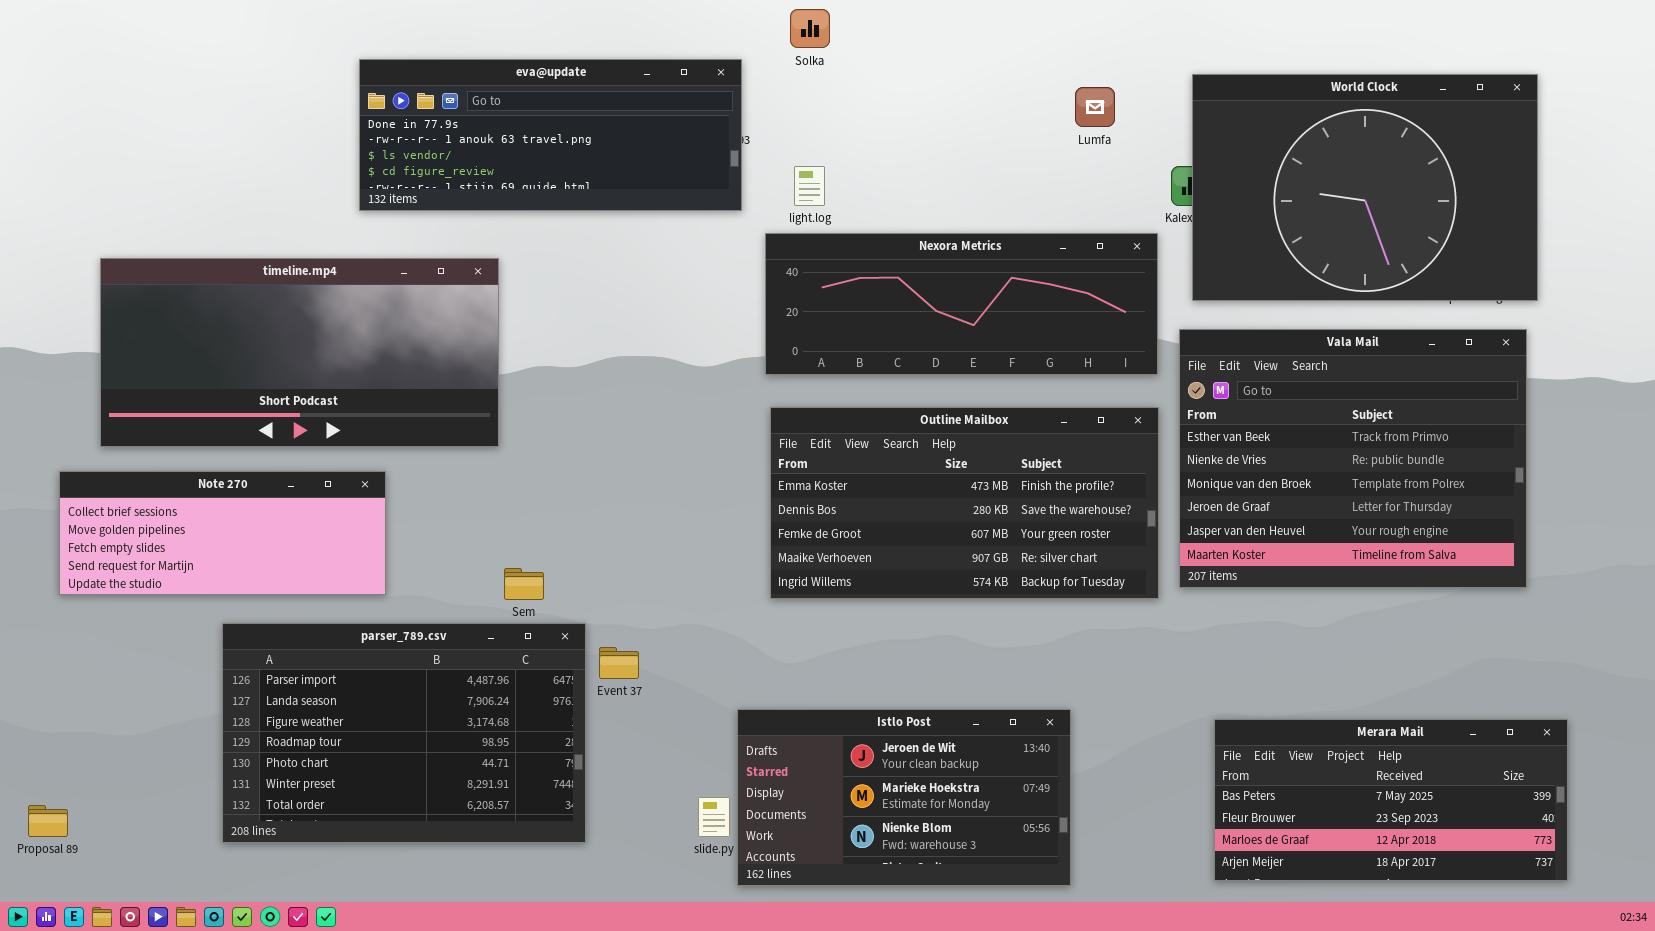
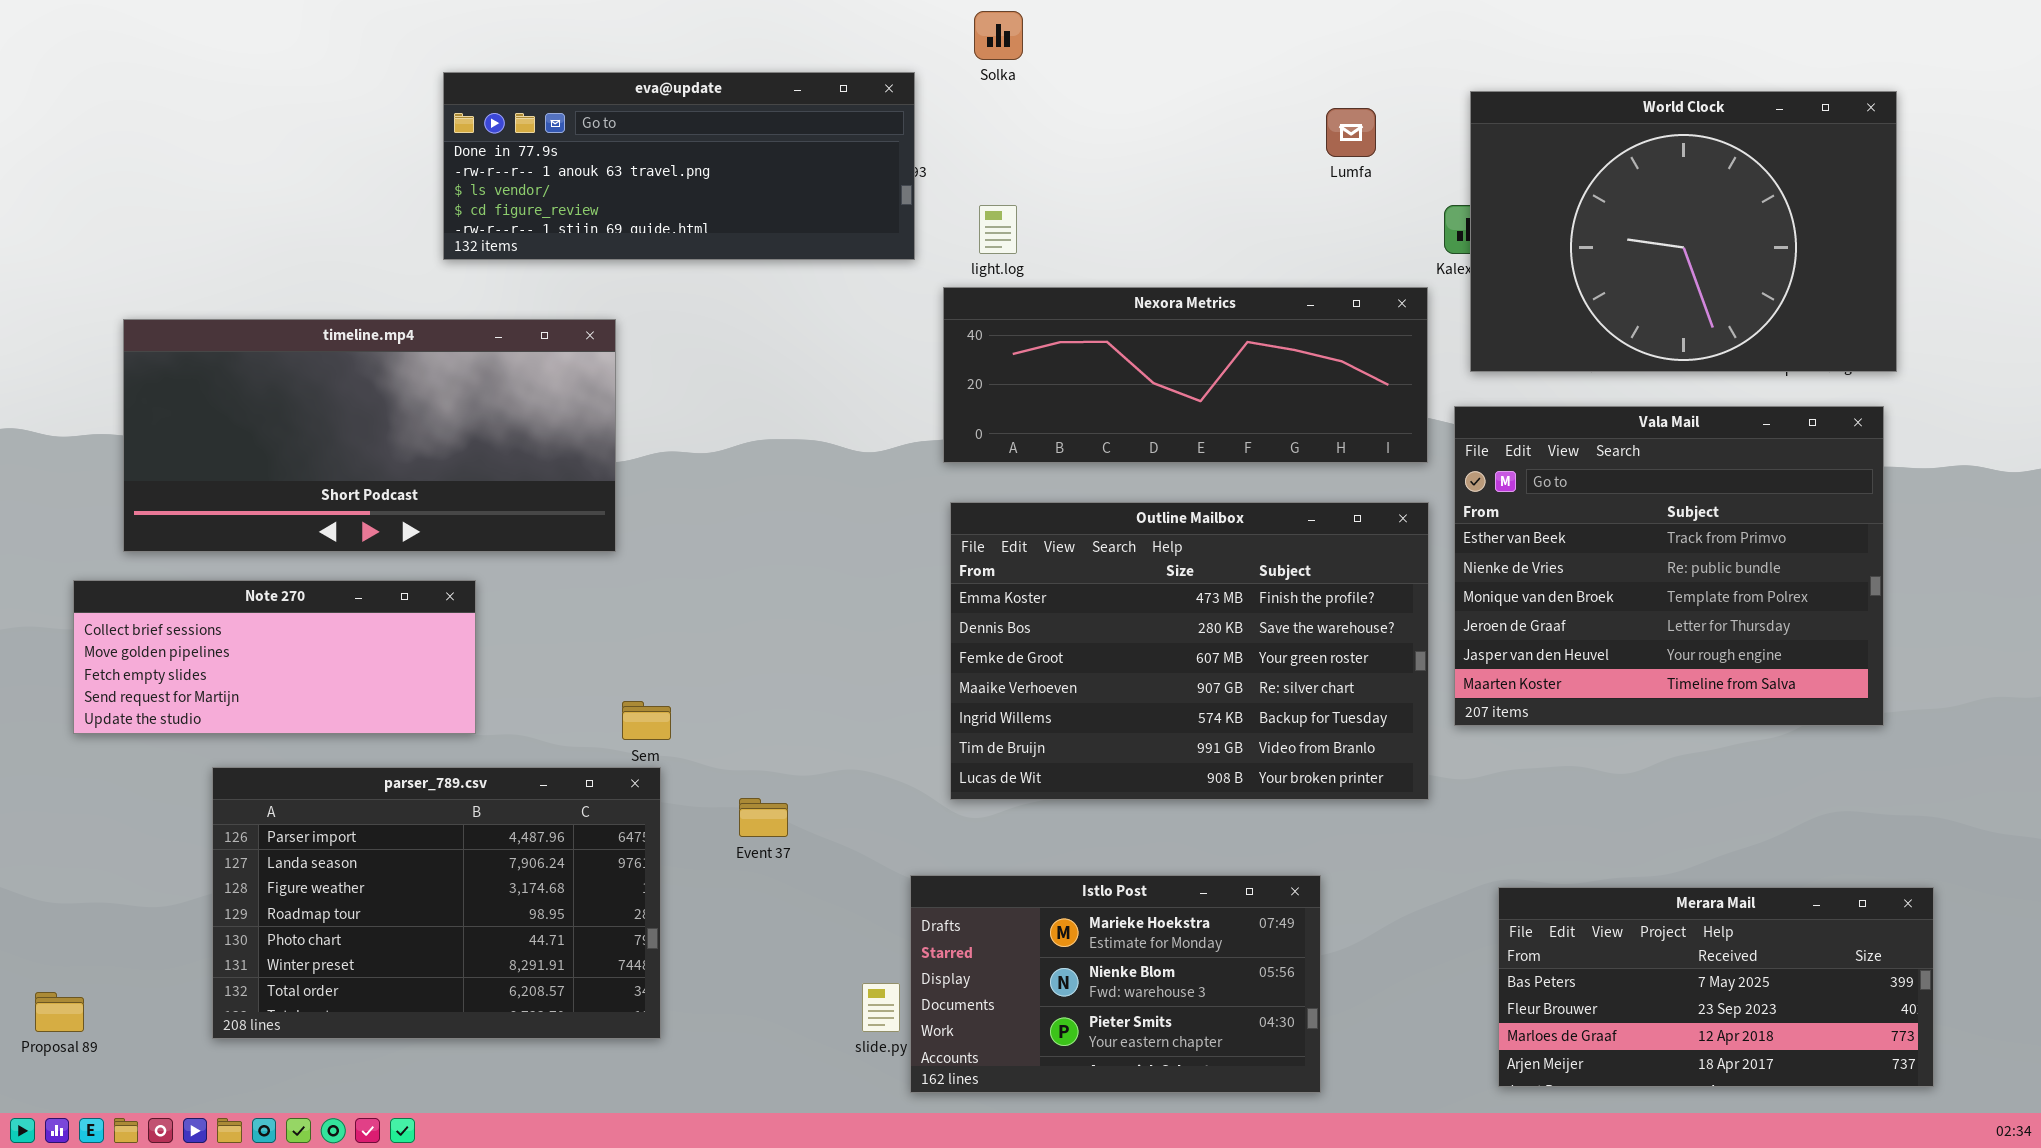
Outline Mailbox: [770,407,1159,599] -> [950,502,1429,800], resized
parser_789.csv: [222,623,586,843] -> [212,767,661,1039], moved
Istlo Post: [737,709,1071,886] -> [910,875,1321,1093], scrolled down 1 row

